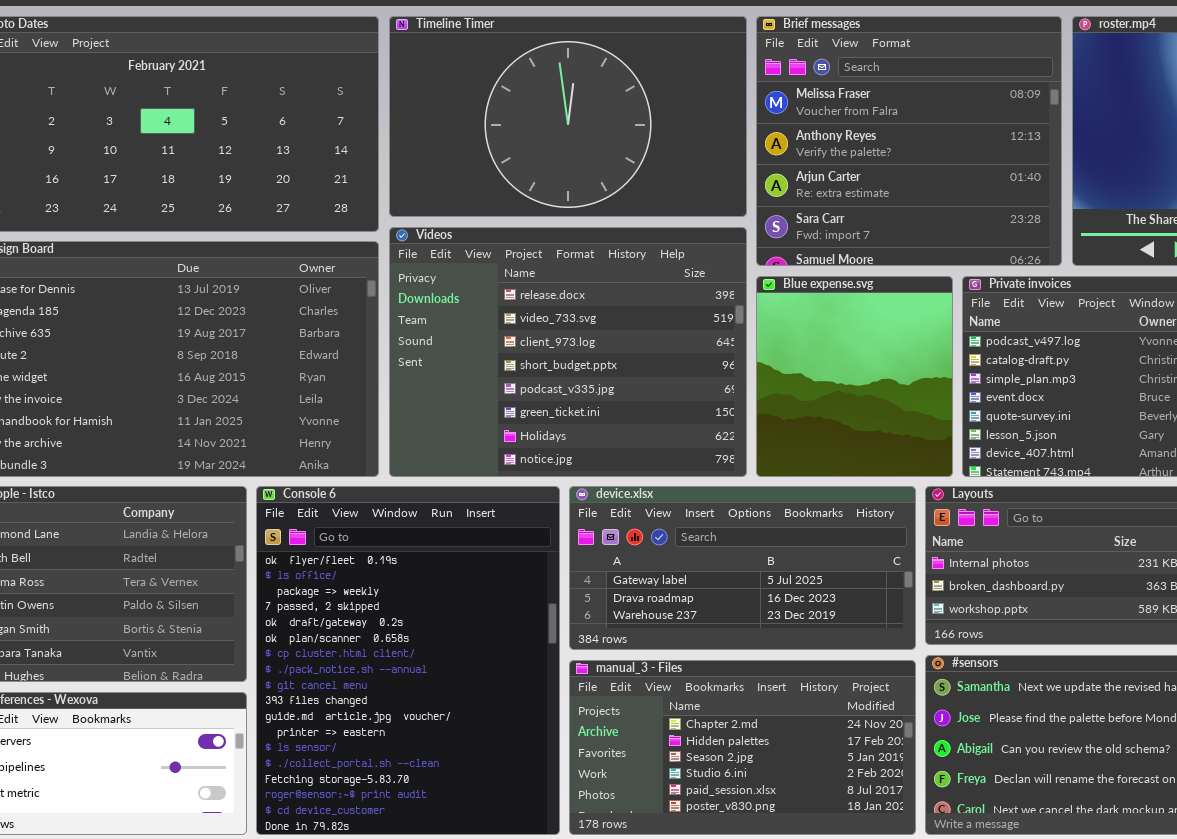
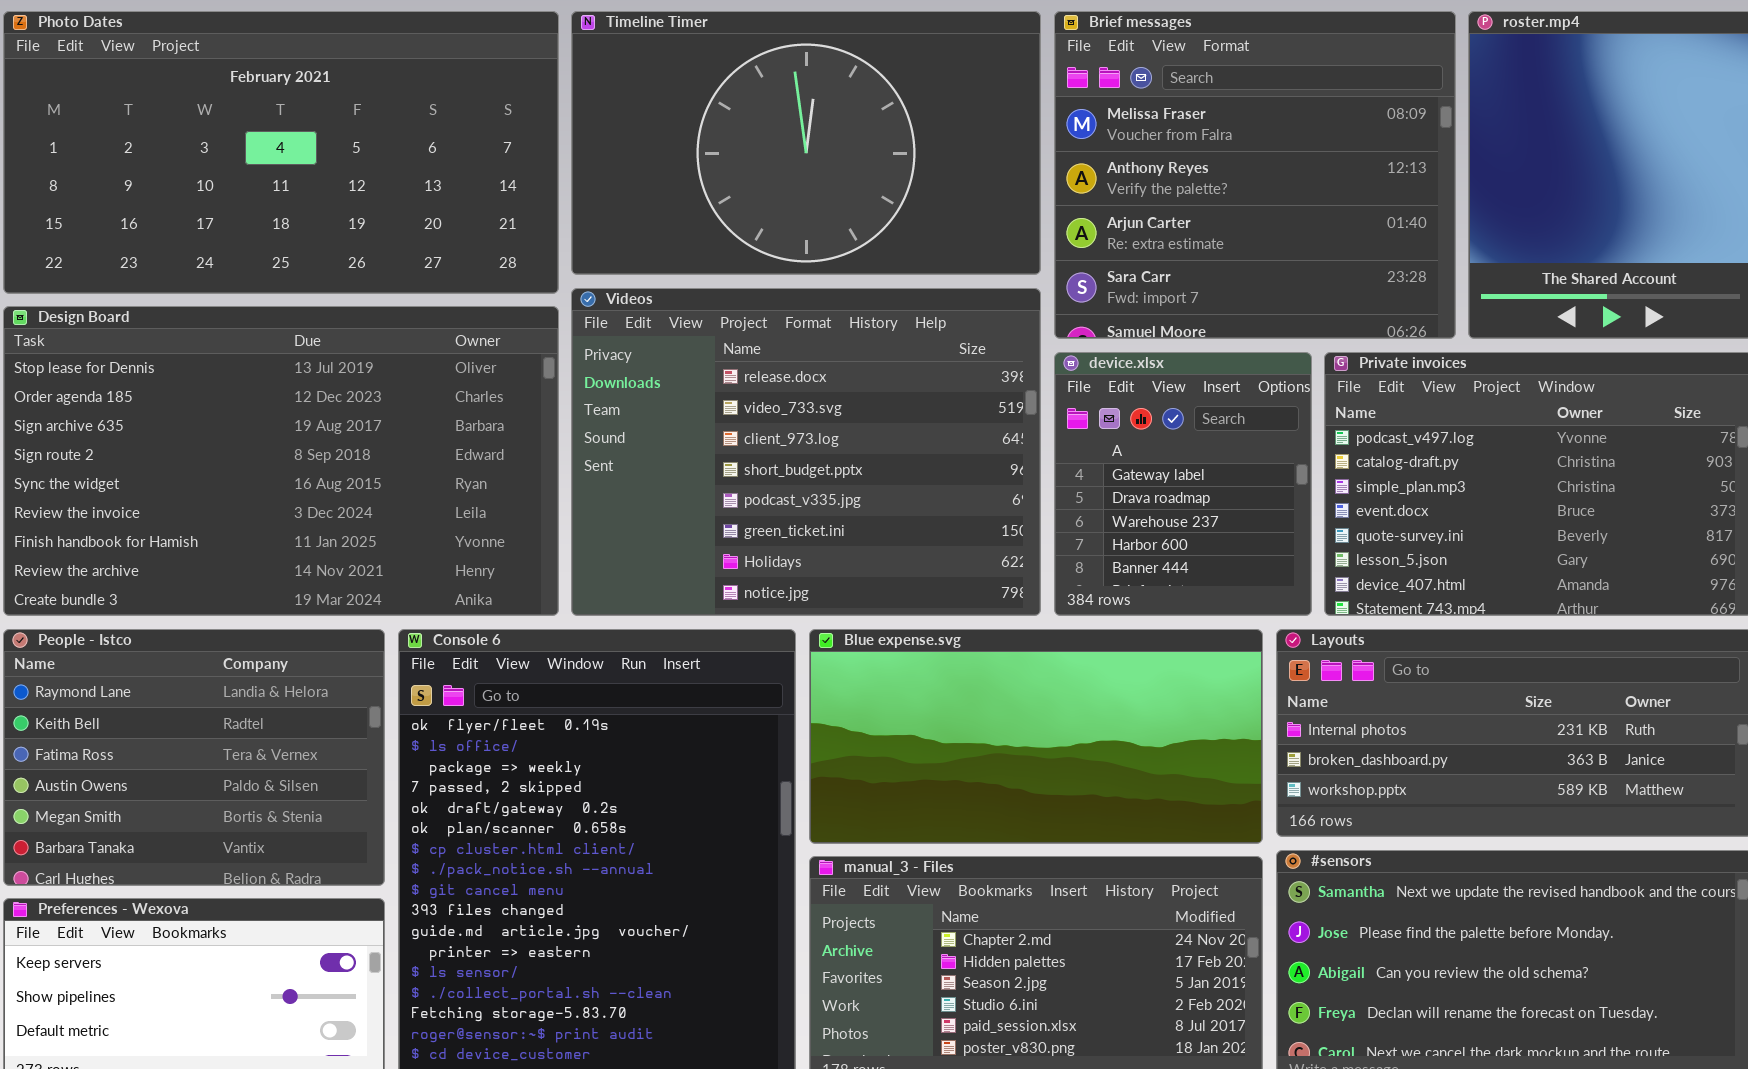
Blue expense.svg: [756,276,953,477] -> [809,629,1263,844], moved, resized
device.xlsx: [569,486,916,650] -> [1054,352,1312,616], moved, resized

